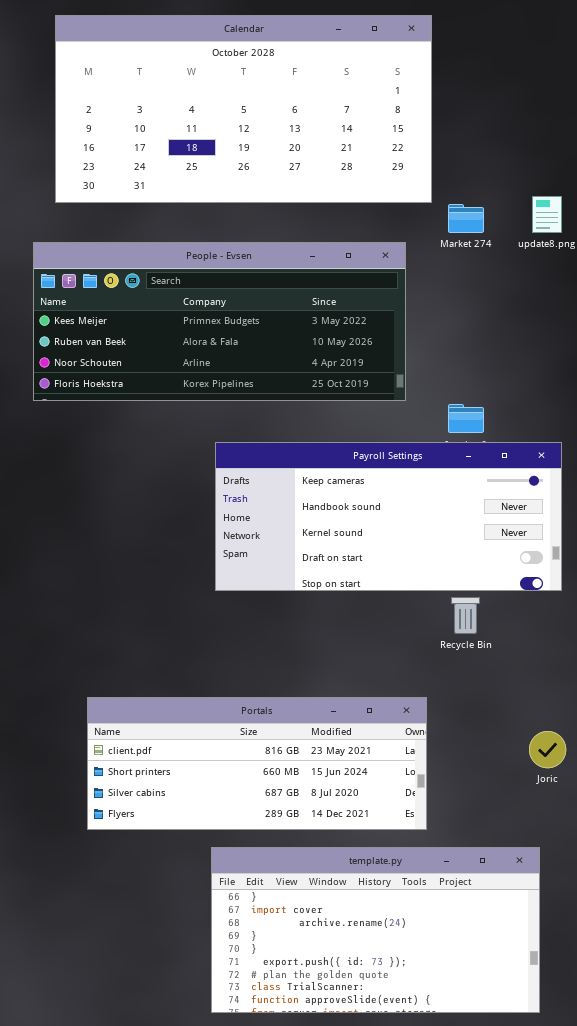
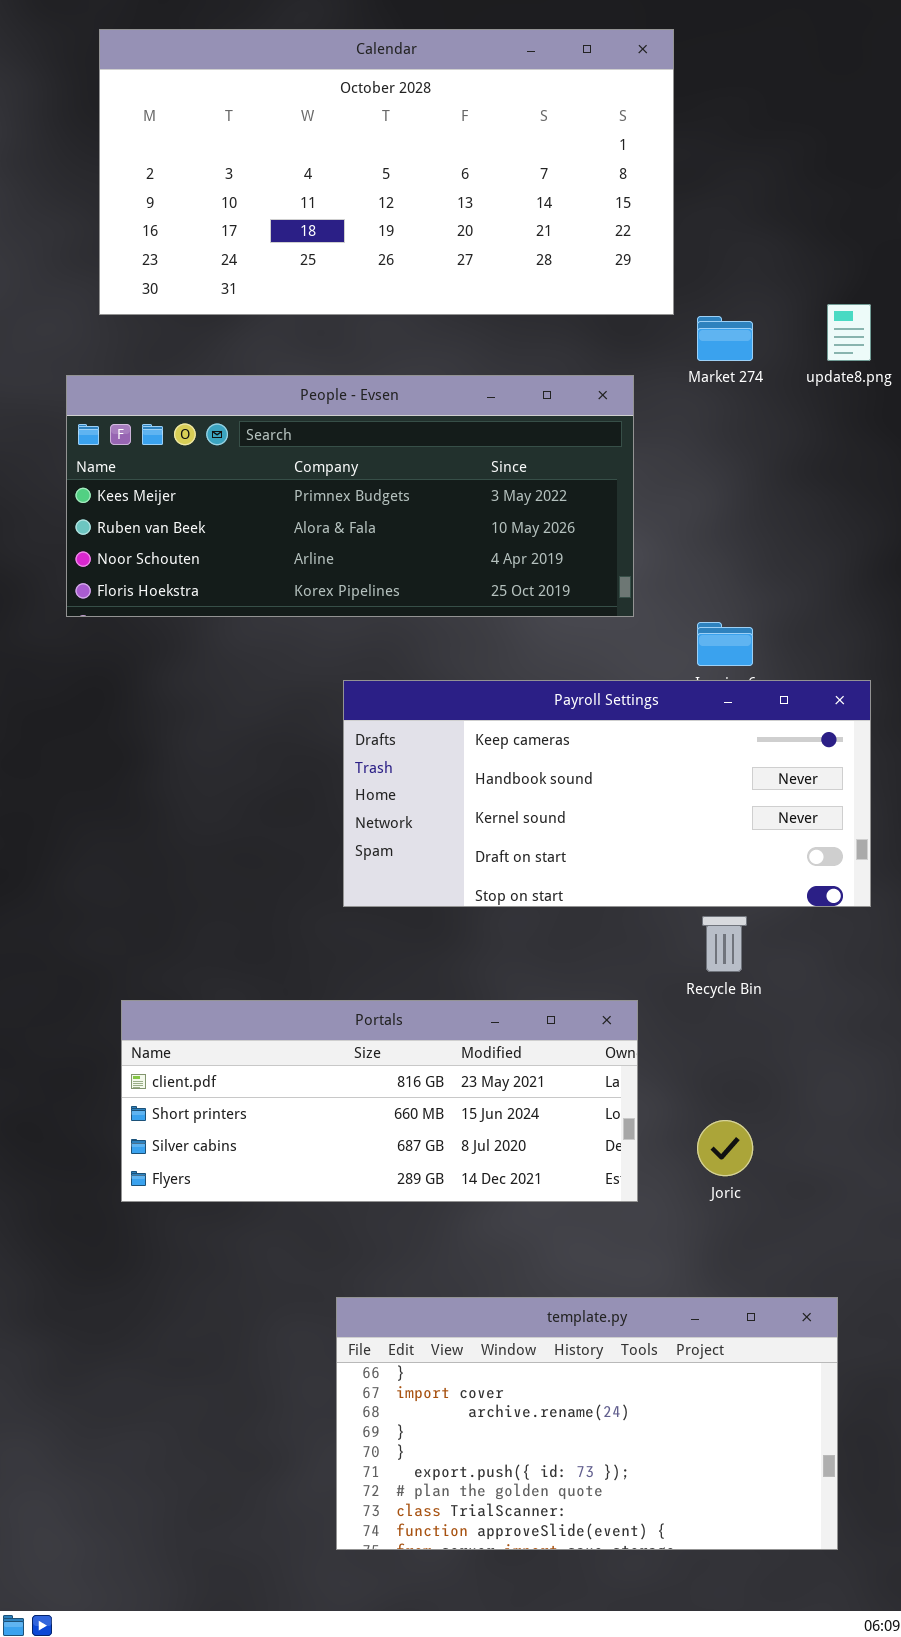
Portals: [87,697,427,830] -> [121,1000,638,1202], moved
Joric: [529,731,566,768] -> [697,1120,753,1176], moved

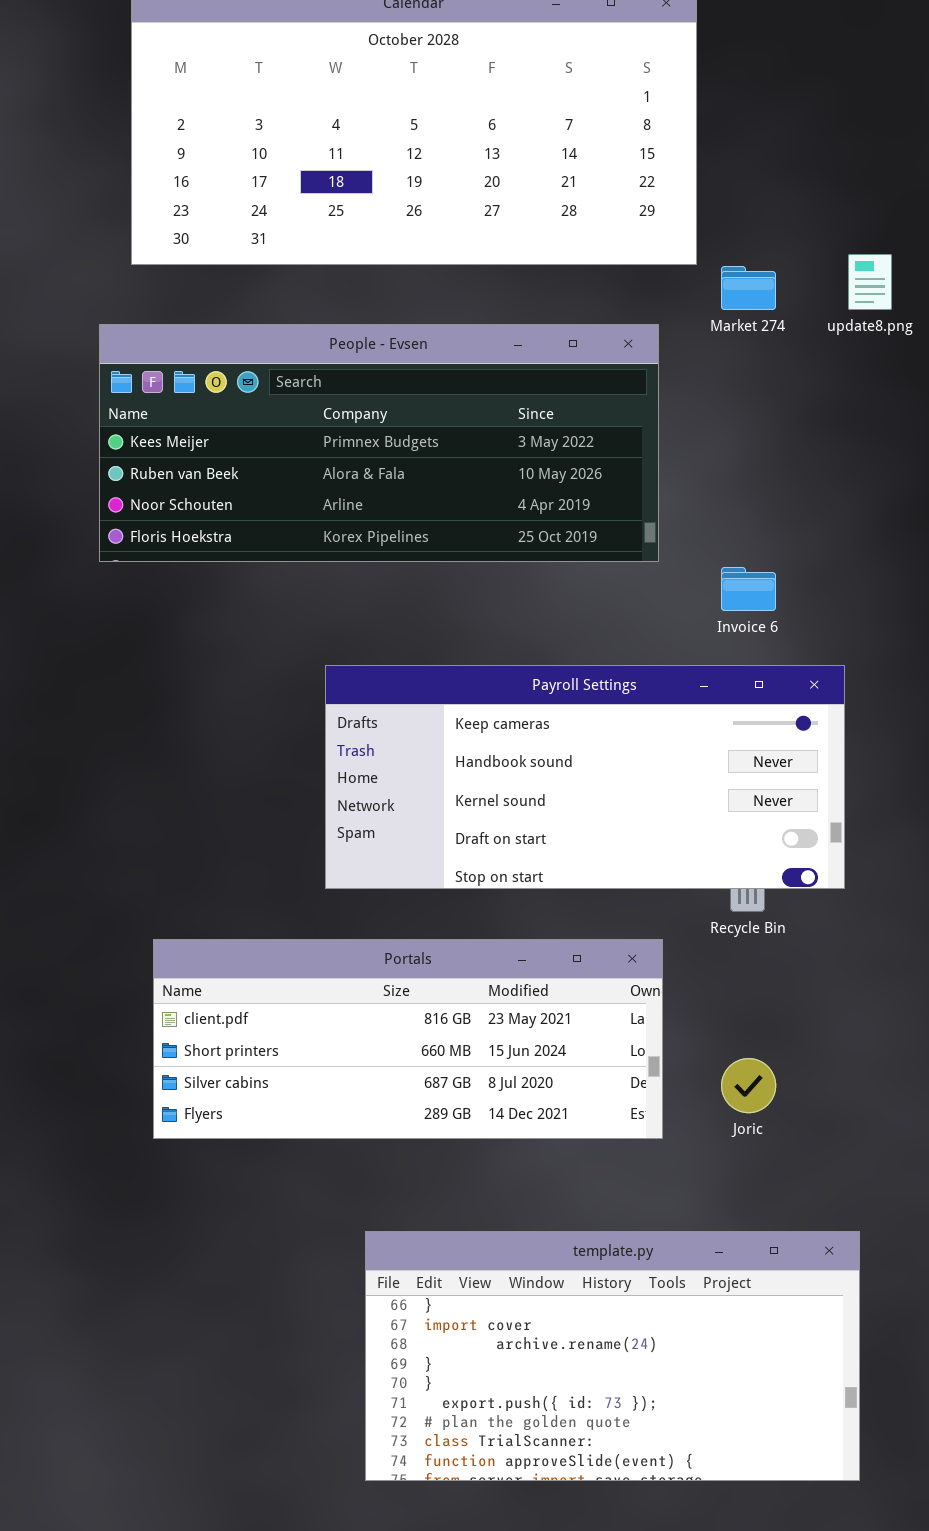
Payroll Settings: [343,680,871,907] -> [325,665,845,889], moved

